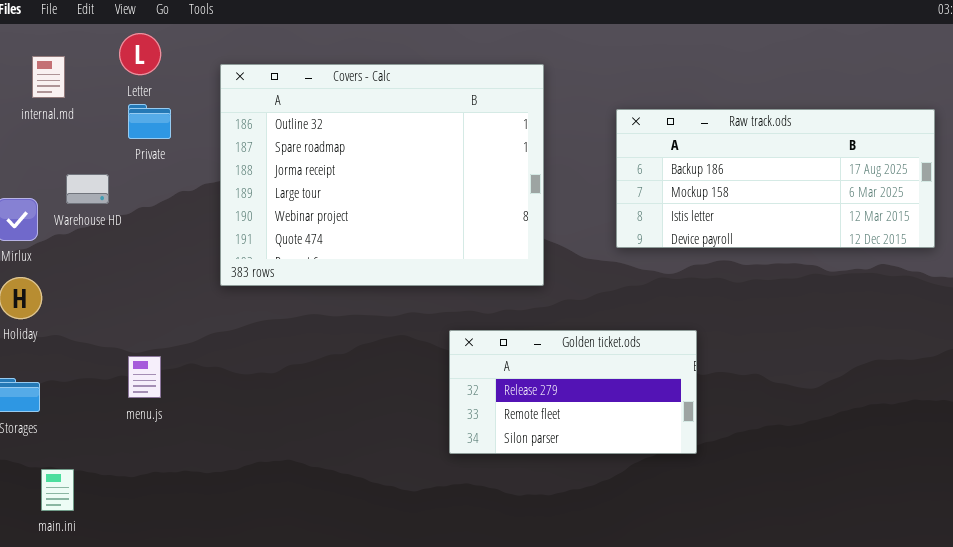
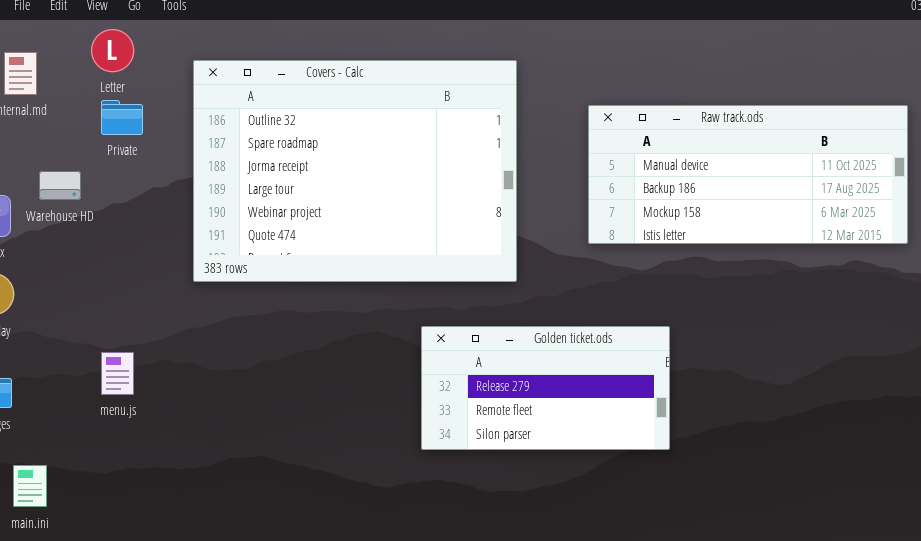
Raw track.ods: [616,109,935,248] -> [588,105,908,244], scrolled up 1 row

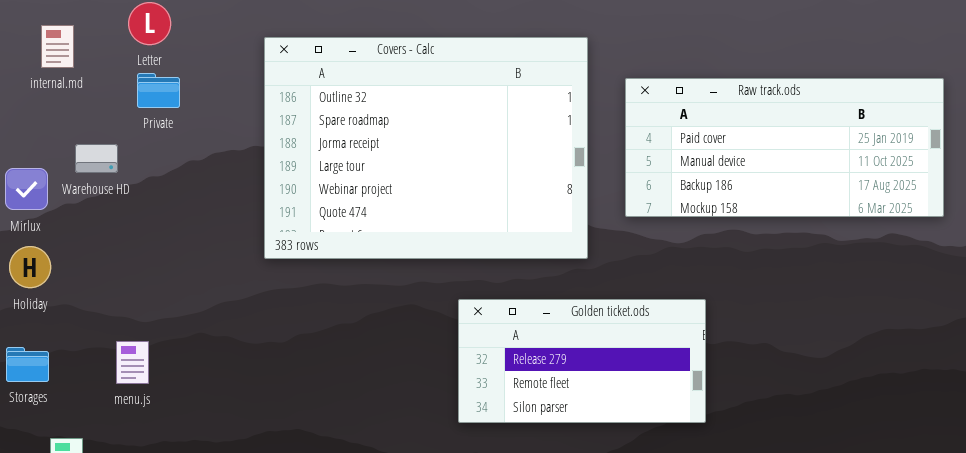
Covers - Calc: [193,60,517,282] -> [264,37,588,259], moved
Raw track.ods: [588,105,908,244] -> [625,78,944,217], scrolled up 1 row
menu.js: [101,352,134,395] -> [116,341,149,384], moved

